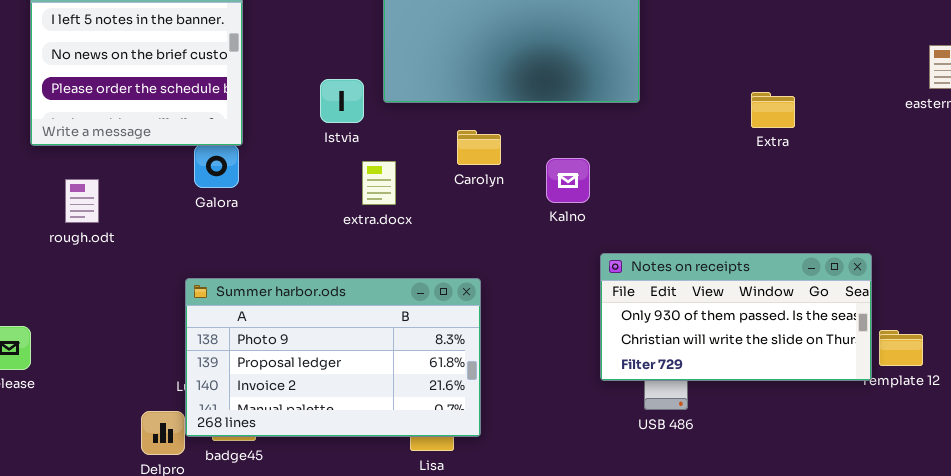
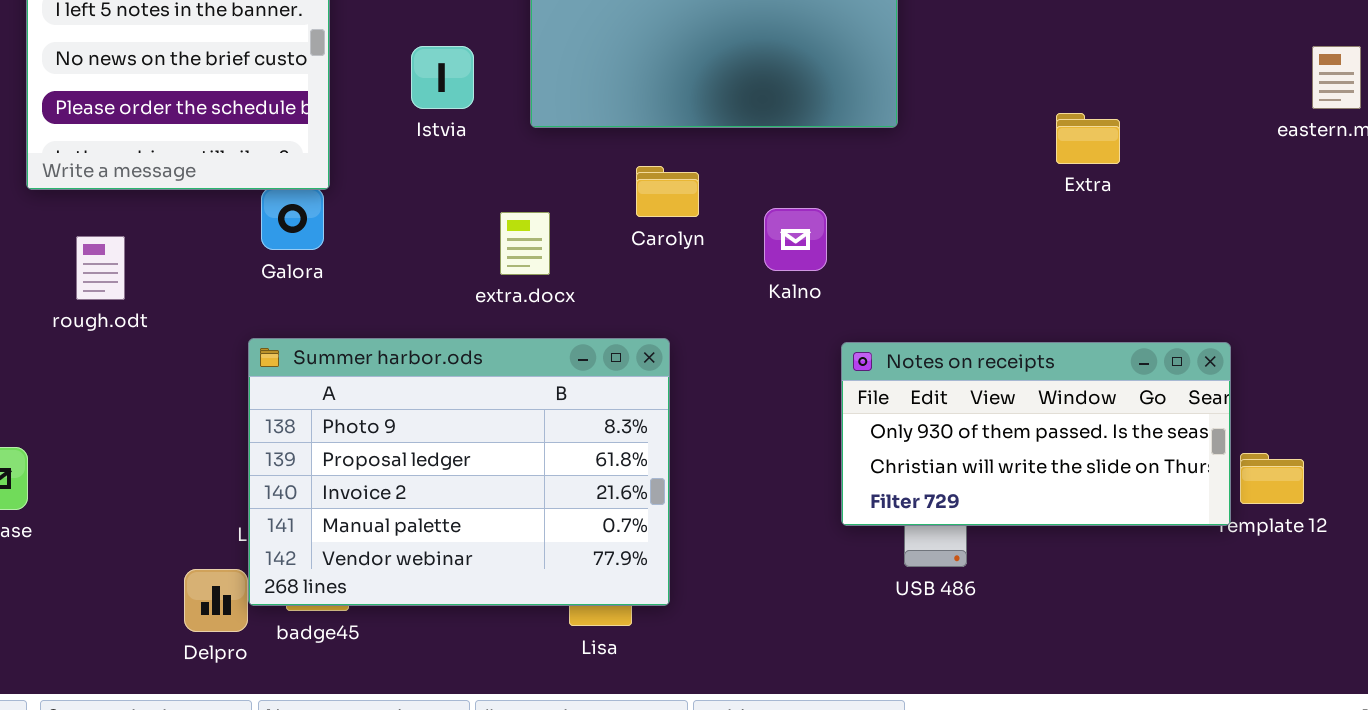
Istvia: [320,79,364,123] -> [411,46,474,109], moved
Summer harbor.ods: [185,278,481,437] -> [248,338,670,606], resized

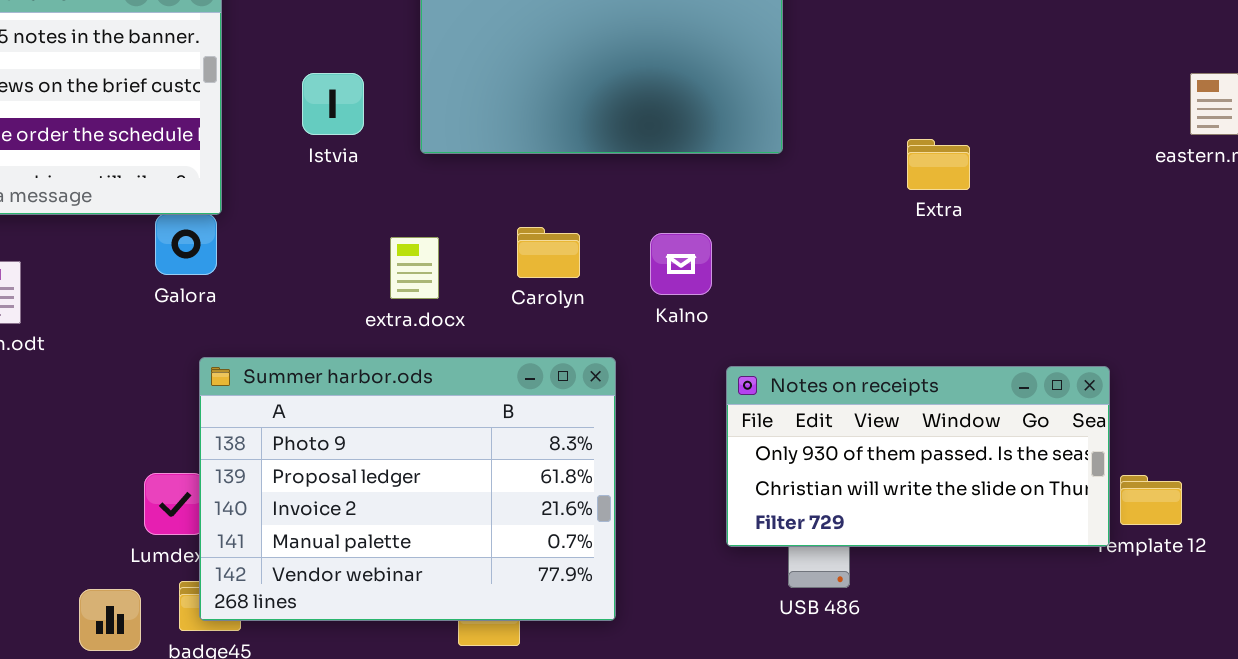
Extra: [1056,113,1120,164] -> [907,139,970,190], moved
Carolyn: [636,166,699,217] -> [517,227,580,278], moved
Summer harbor.ods: [248,338,670,606] -> [199,357,616,621], moved

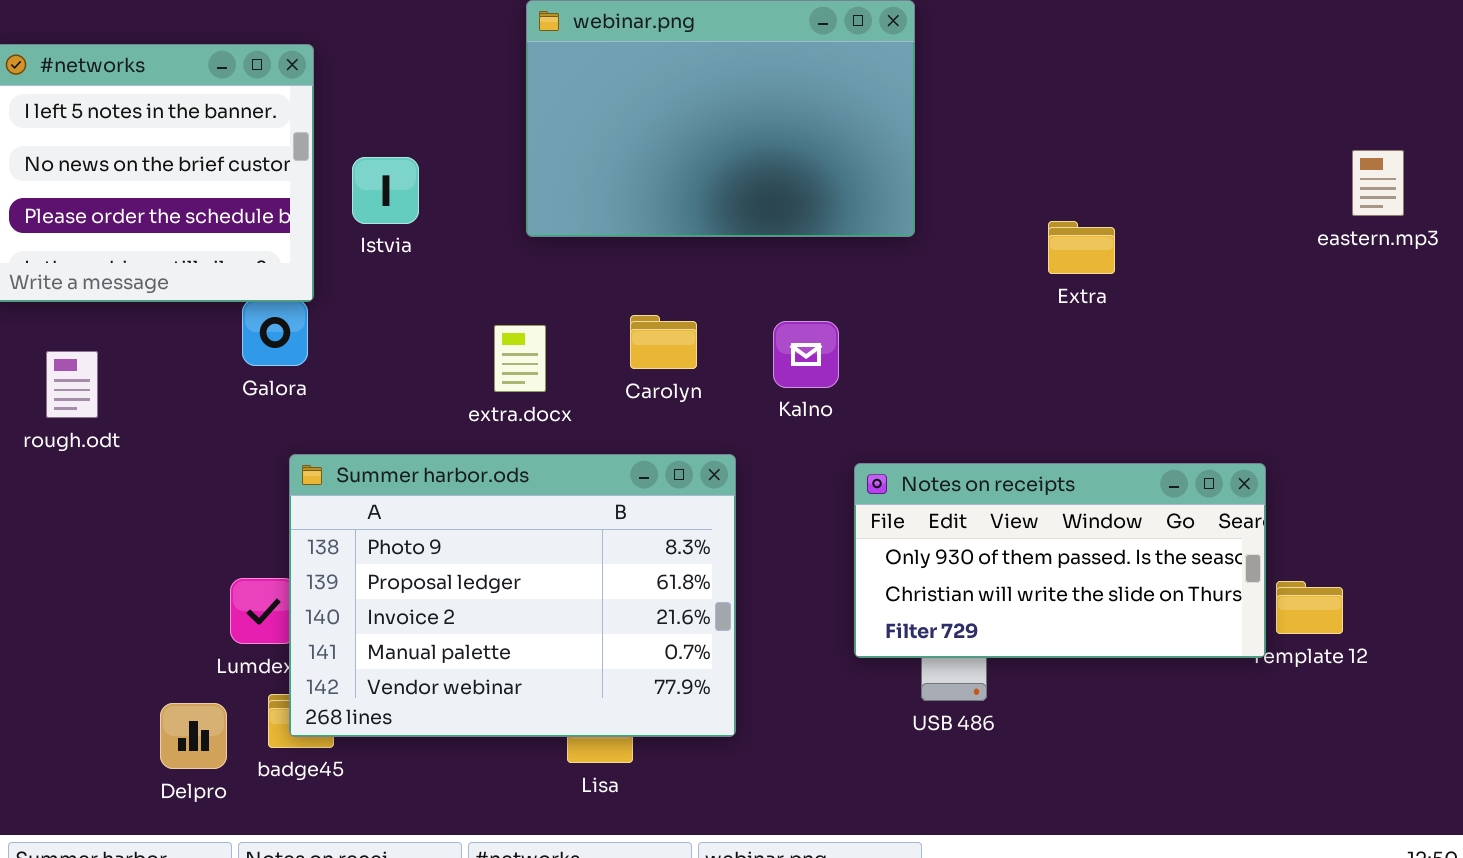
Istvia: [302,73,364,135] -> [352,157,419,224], moved

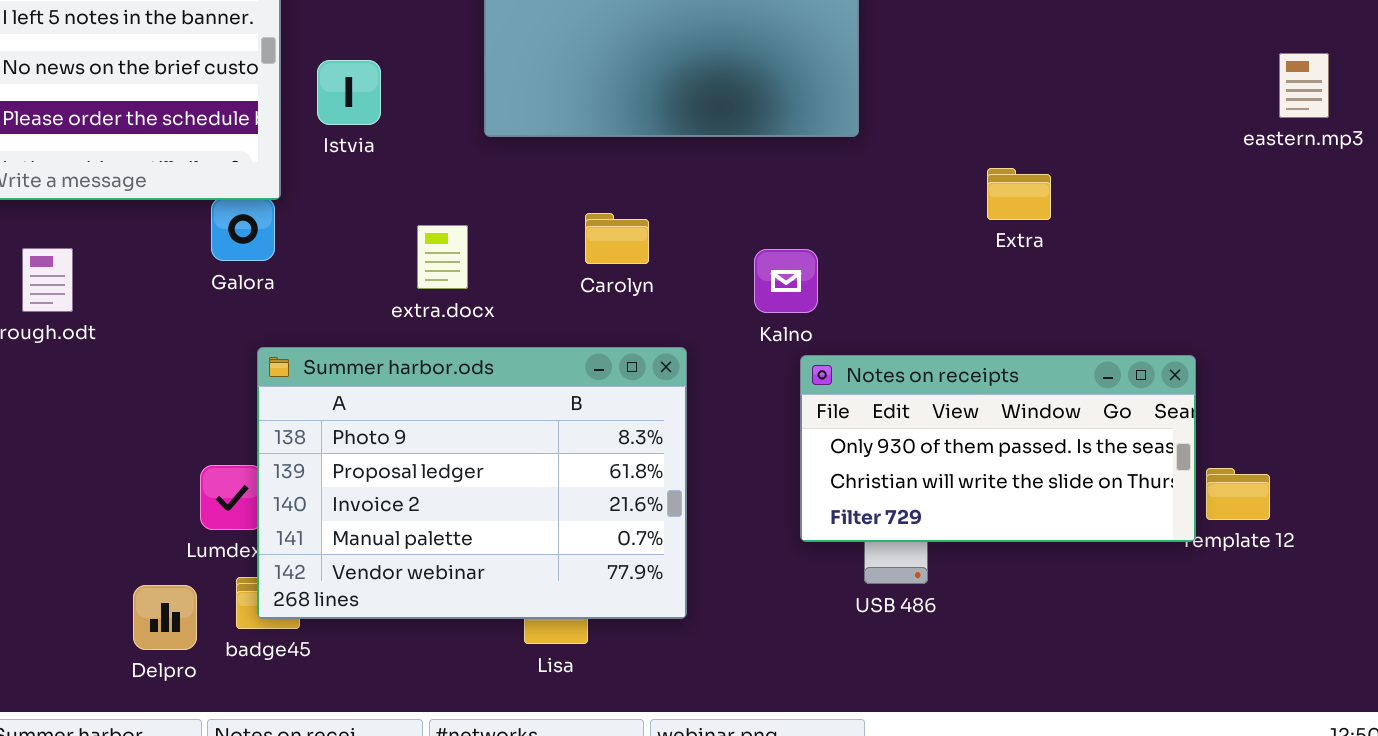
Extra: [1048,221,1115,274] -> [987,168,1051,220], moved
Kalno: [773,321,839,388] -> [754,249,818,313], moved
extra.docx: [494,325,546,392] -> [417,225,468,289], moved

